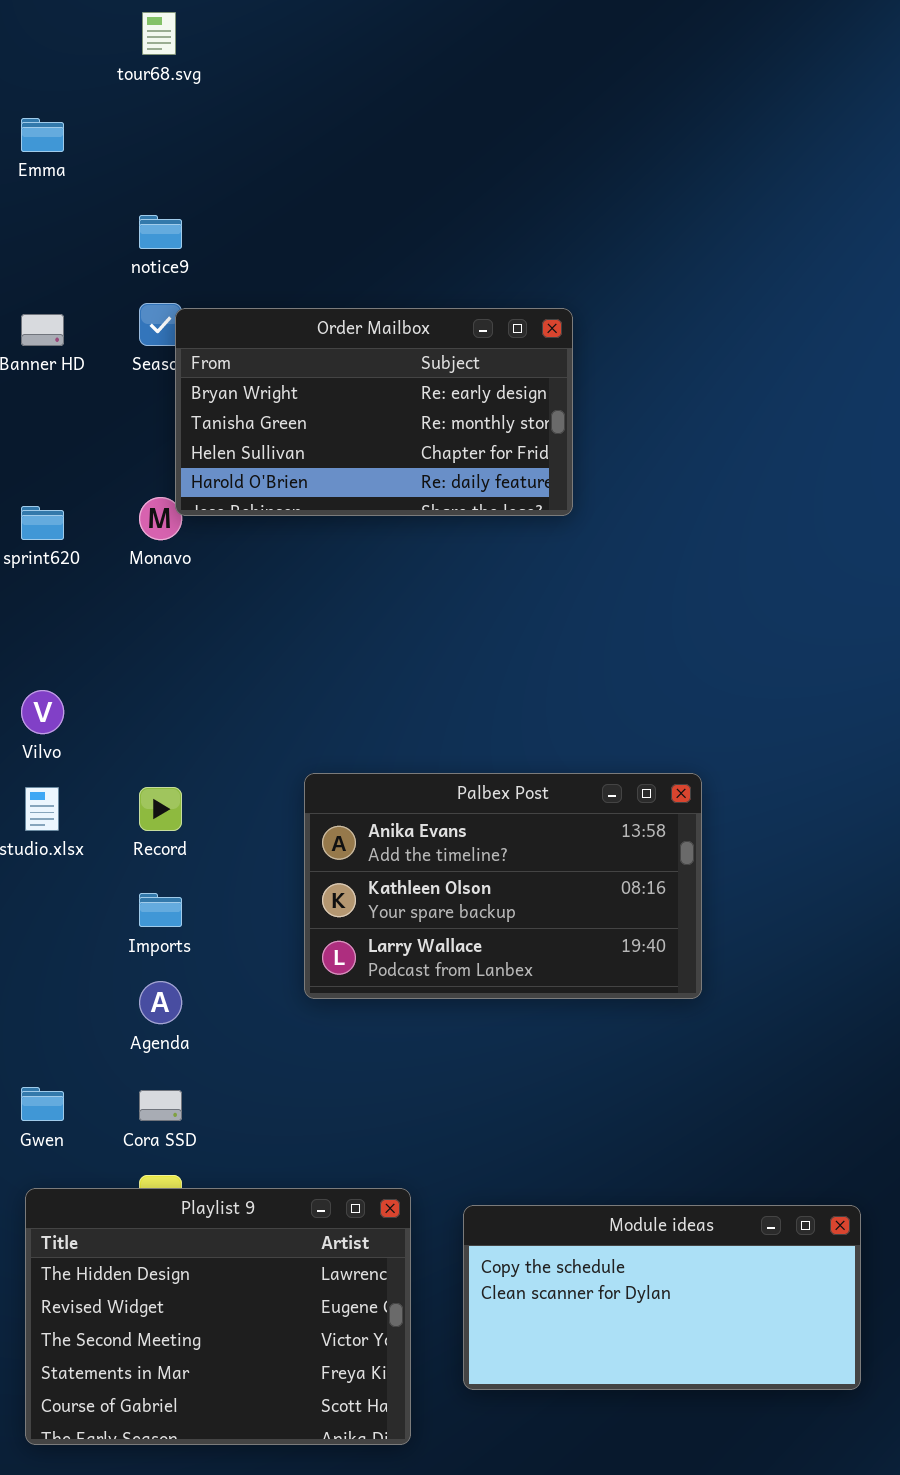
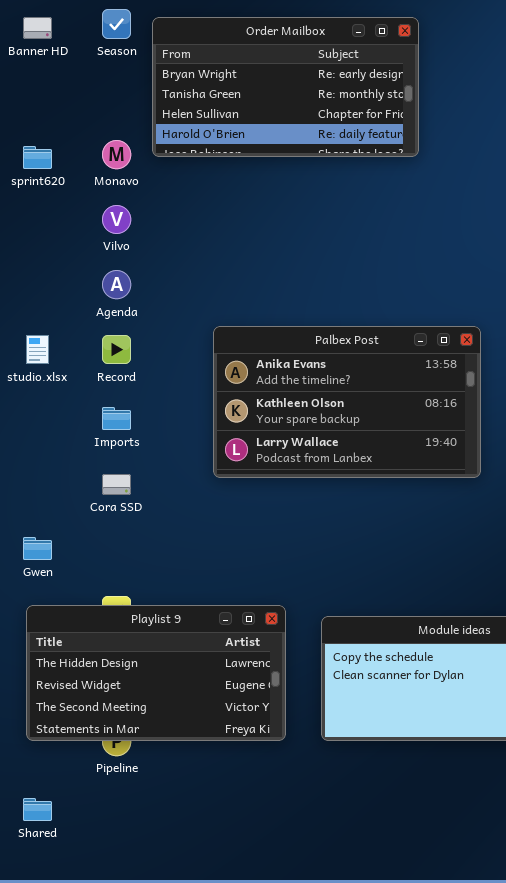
Order Mailbox: [175,308,573,516] -> [152,17,419,157], moved
Vilvo: [21,690,64,734] -> [102,205,131,234], moved
Agenda: [139,981,182,1024] -> [102,270,131,299], moved
Cora SSD: [139,1090,182,1121] -> [102,474,131,495], moved
Playlist 9: [25,1188,411,1445] -> [26,605,286,741], resized

